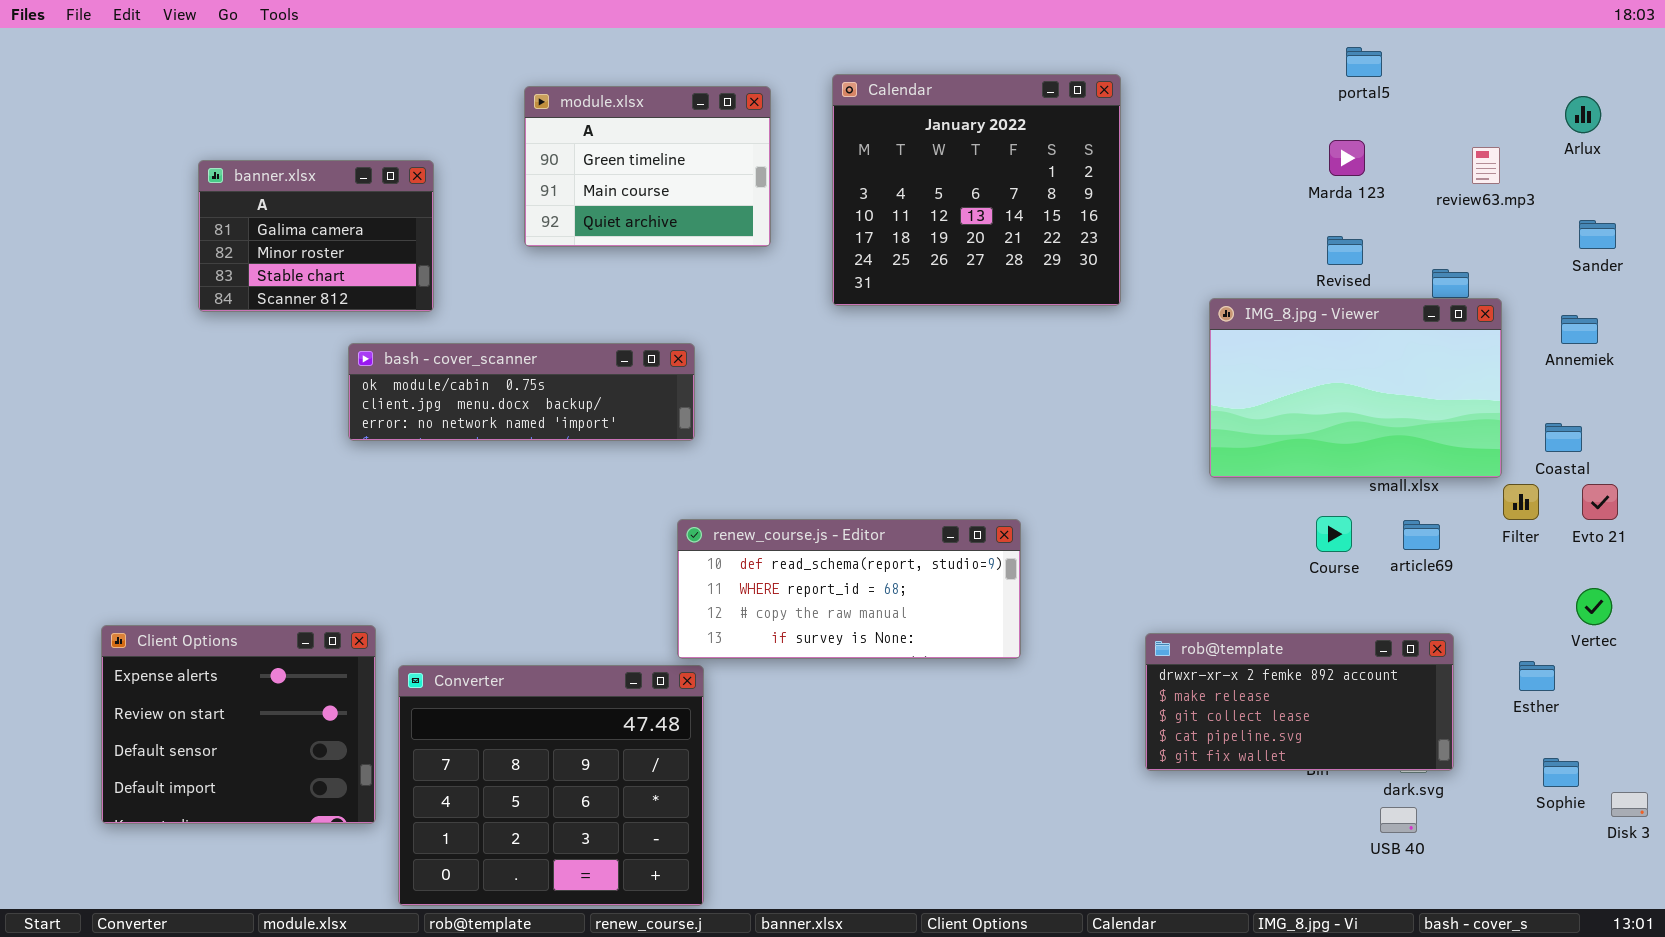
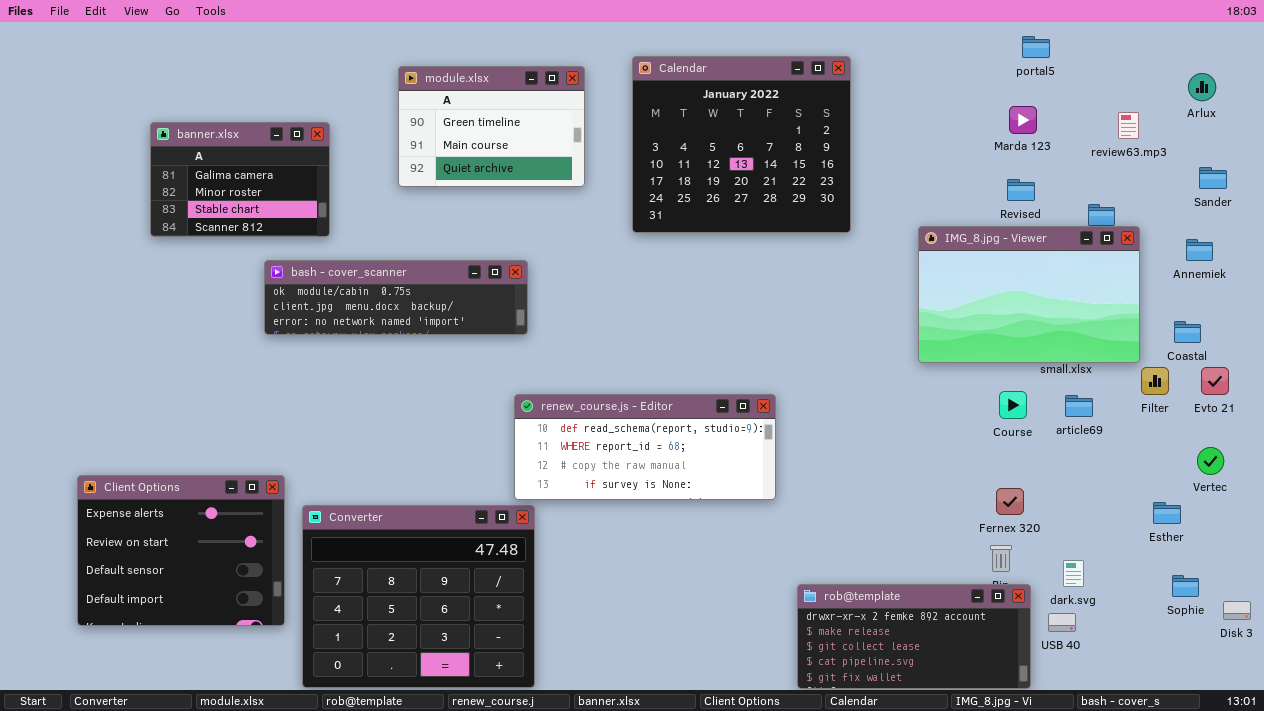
rob@template: [1145,633,1454,771] -> [797,584,1031,689], moved

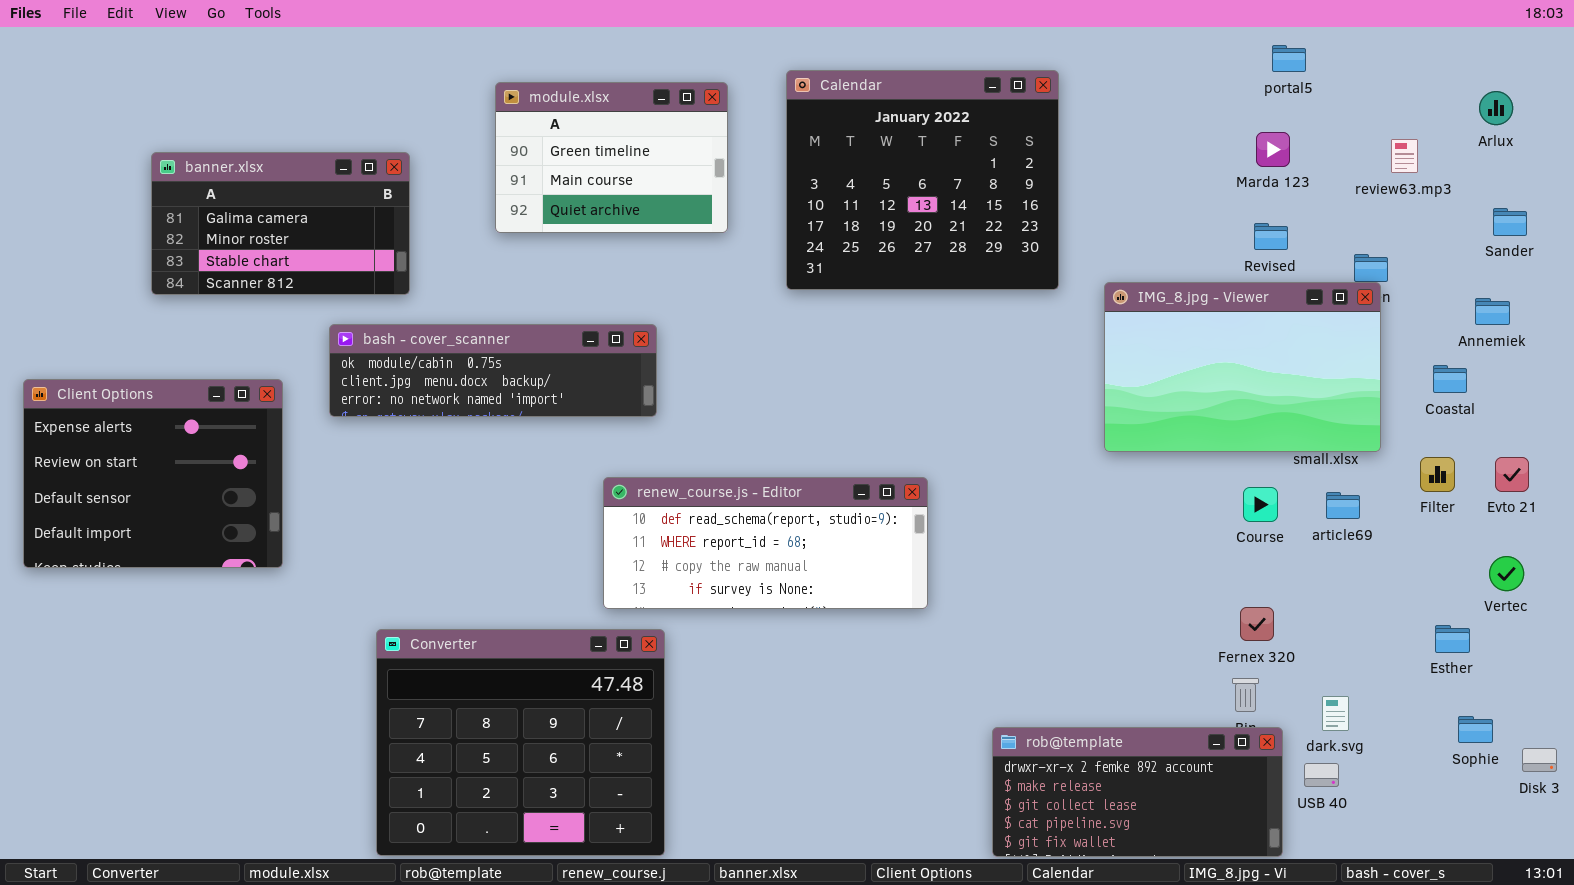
banner.xlsx: [150,122,330,237] -> [151,152,410,295], resized
IMG_8.jpg - Viewer: [918,226,1140,363] -> [1104,282,1381,452], moved
Coastal: [1174,321,1201,343] -> [1433,365,1467,393], moved
renew_course.js - Editor: [514,394,776,500] -> [603,477,928,609], moved
Client Options: [77,475,285,626] -> [23,379,283,568], moved

